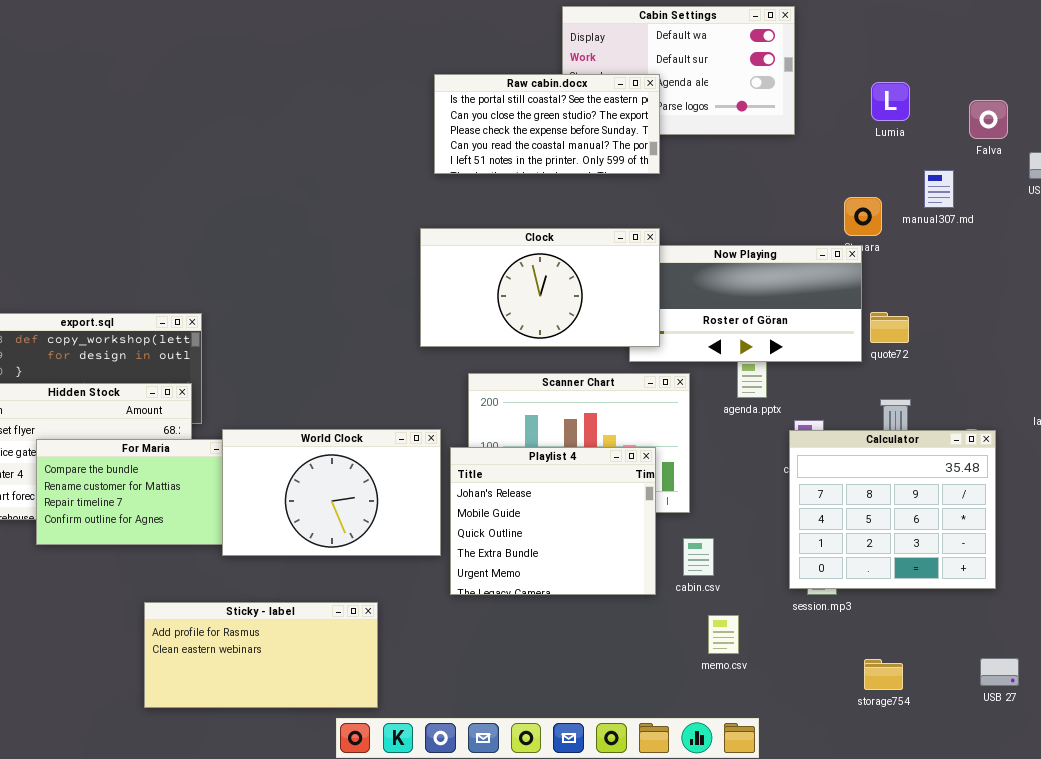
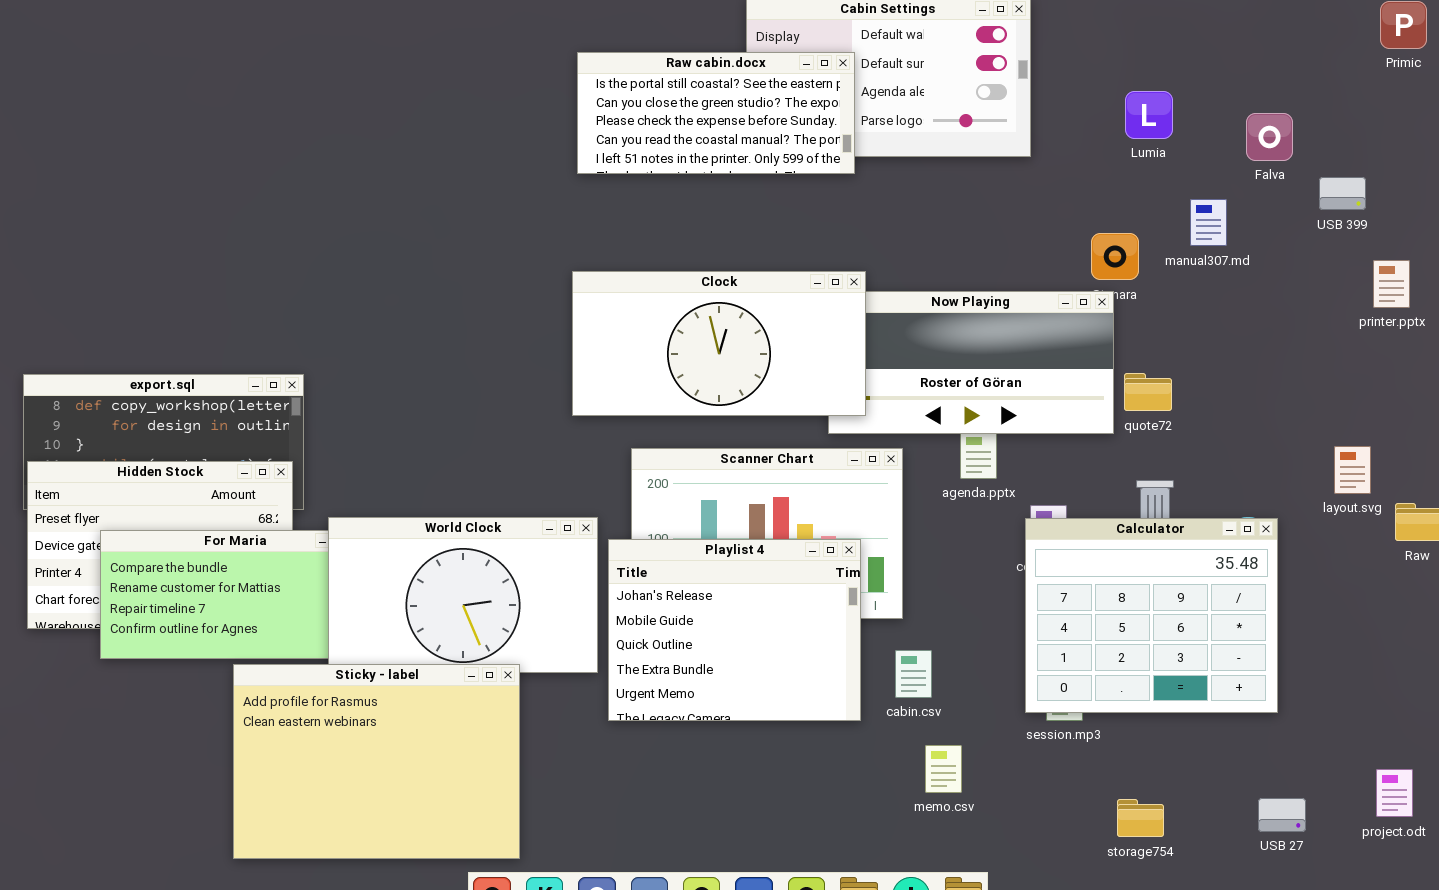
Raw cabin.docx: [434,74,660,174] -> [577,52,855,174], moved
Sticky - label: [144,602,378,708] -> [233,664,520,859], resized

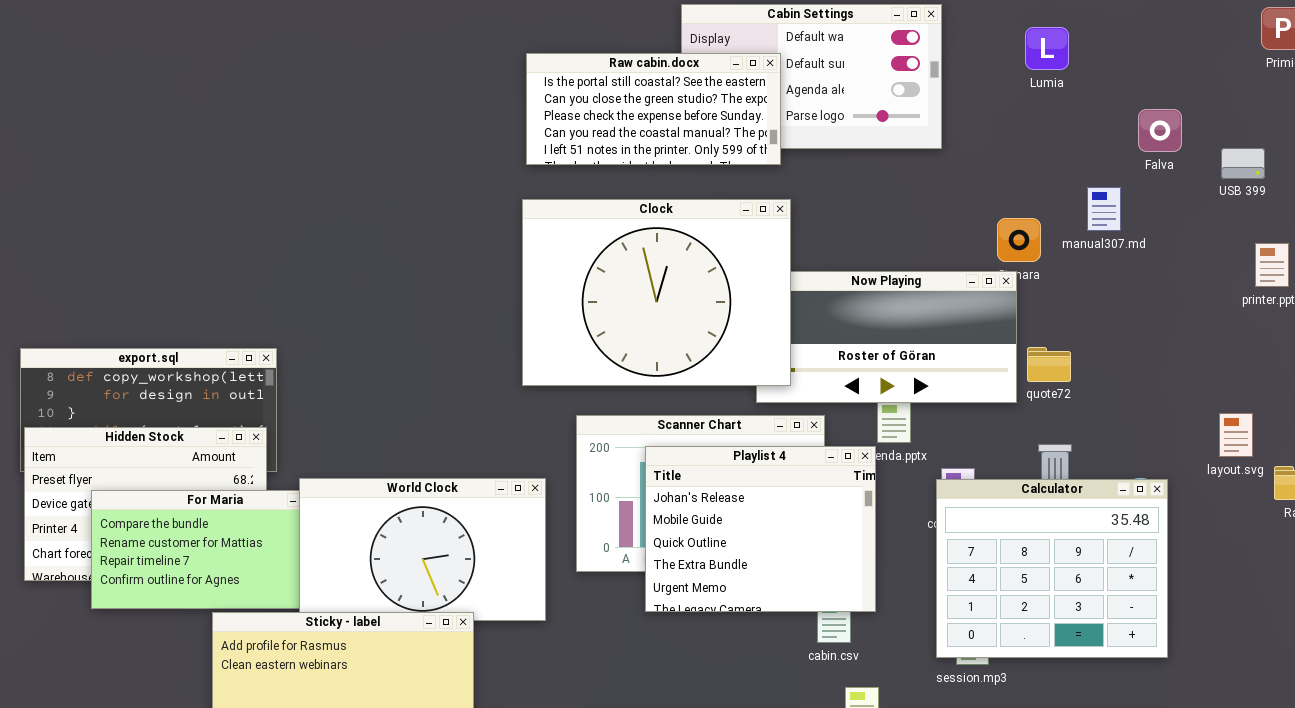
Lumia: [1125,91,1173,139] -> [1025,27,1069,70], moved
USB 399: [1319,177,1366,210] -> [1221,148,1265,179], moved
Clock: [572,271,866,416] -> [522,199,791,386], resized
Playlist 4: [608,539,861,721] -> [645,446,876,612], moved

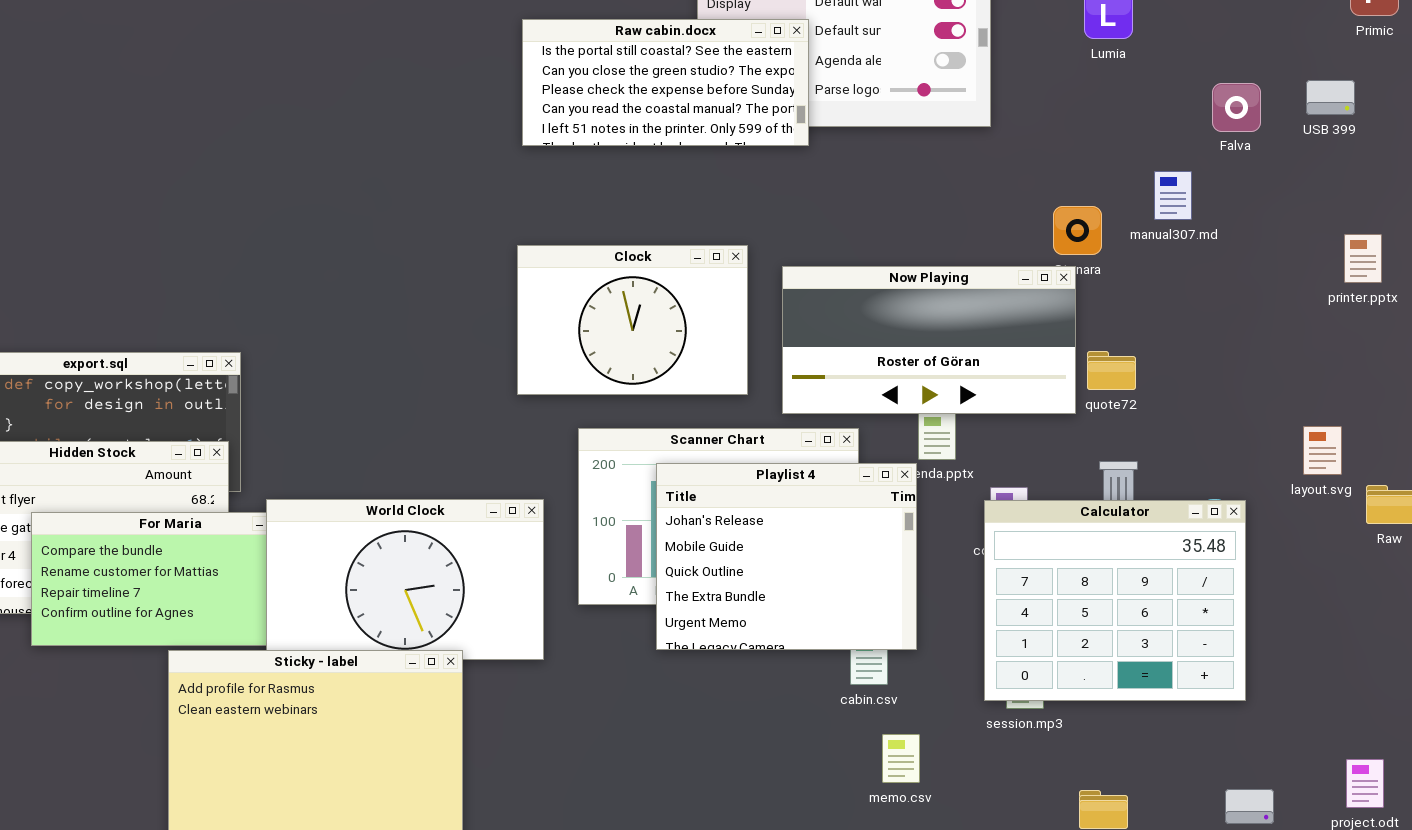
USB 399: [1221,148,1265,179] -> [1306,80,1355,115], moved
Clock: [522,199,791,386] -> [517,245,748,395], resized

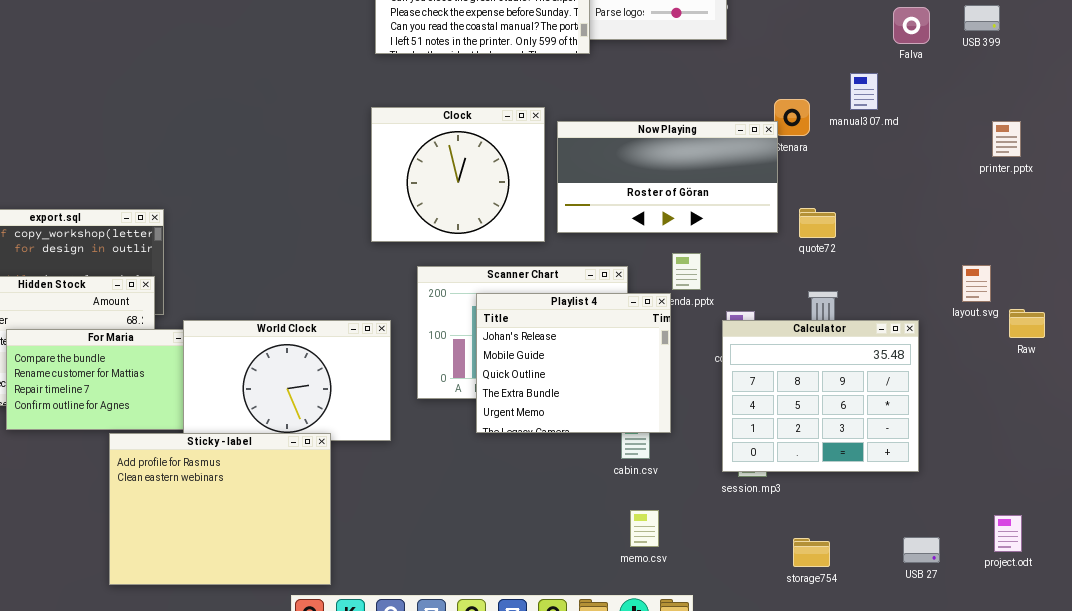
Clock: [517,245,748,395] -> [371,107,545,242], resized
Now Playing: [782,266,1076,414] -> [557,121,778,233], moved
memo.csv: [882,734,920,783] -> [630,510,659,547], moved

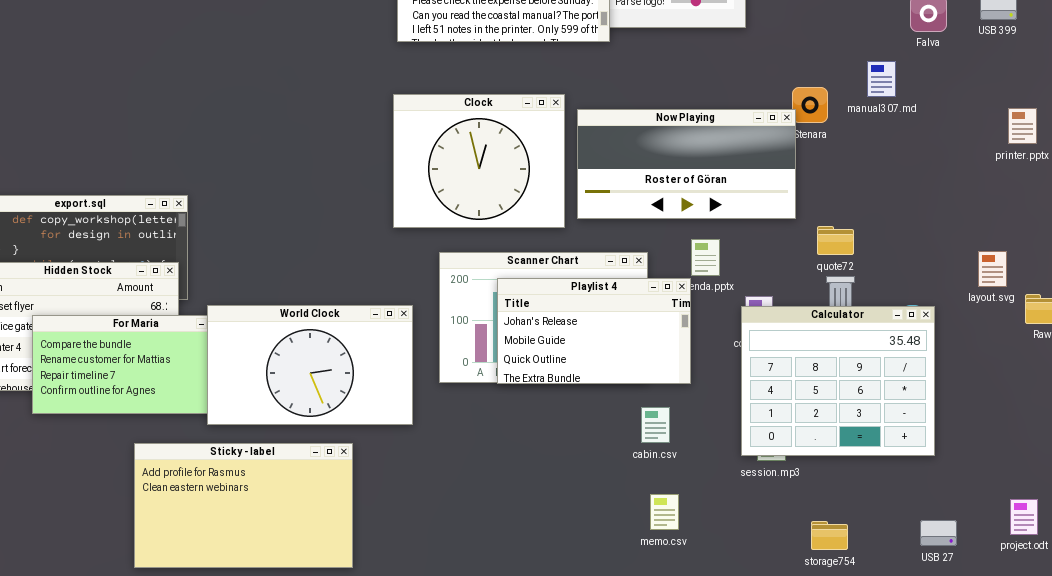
quote72: [799,208,836,238] -> [817,226,854,255], moved
Playlist 4: [476,293,671,433] -> [497,278,691,384], resized
Sticky - label: [109,433,331,585] -> [134,443,353,568], resized

